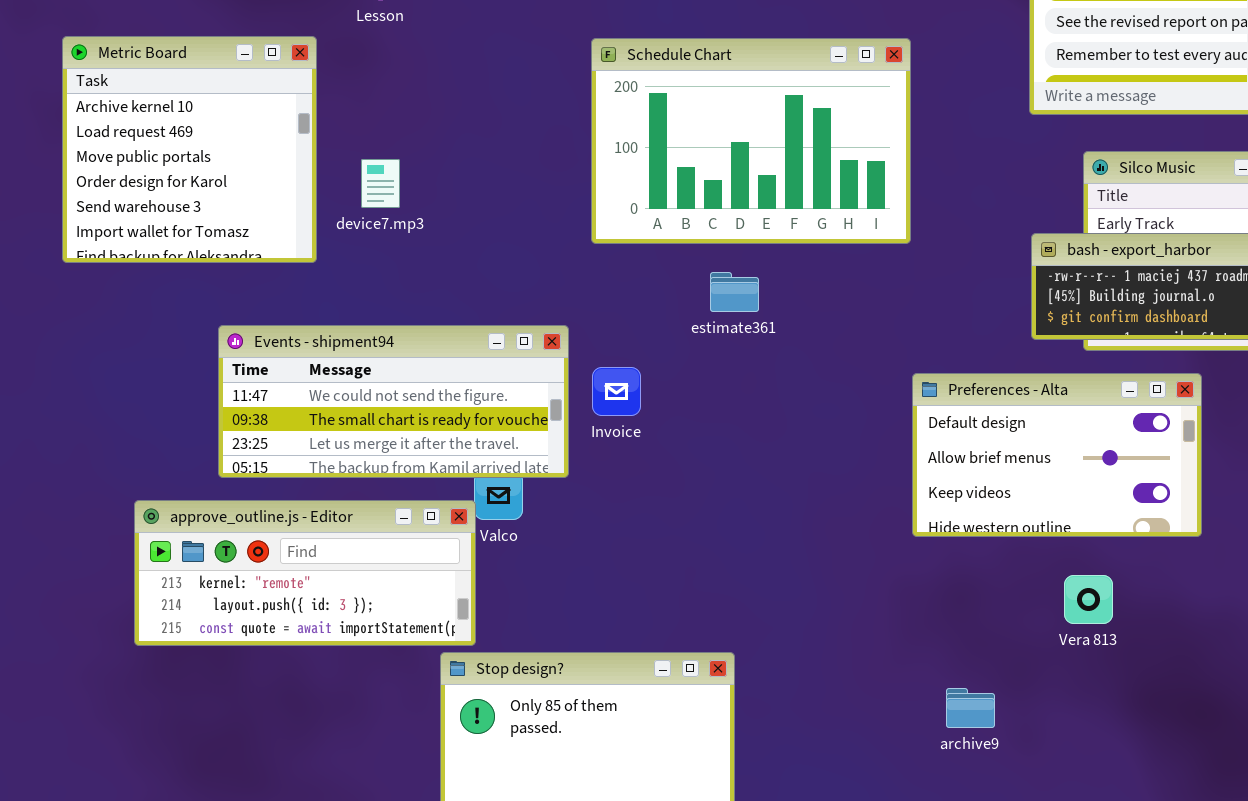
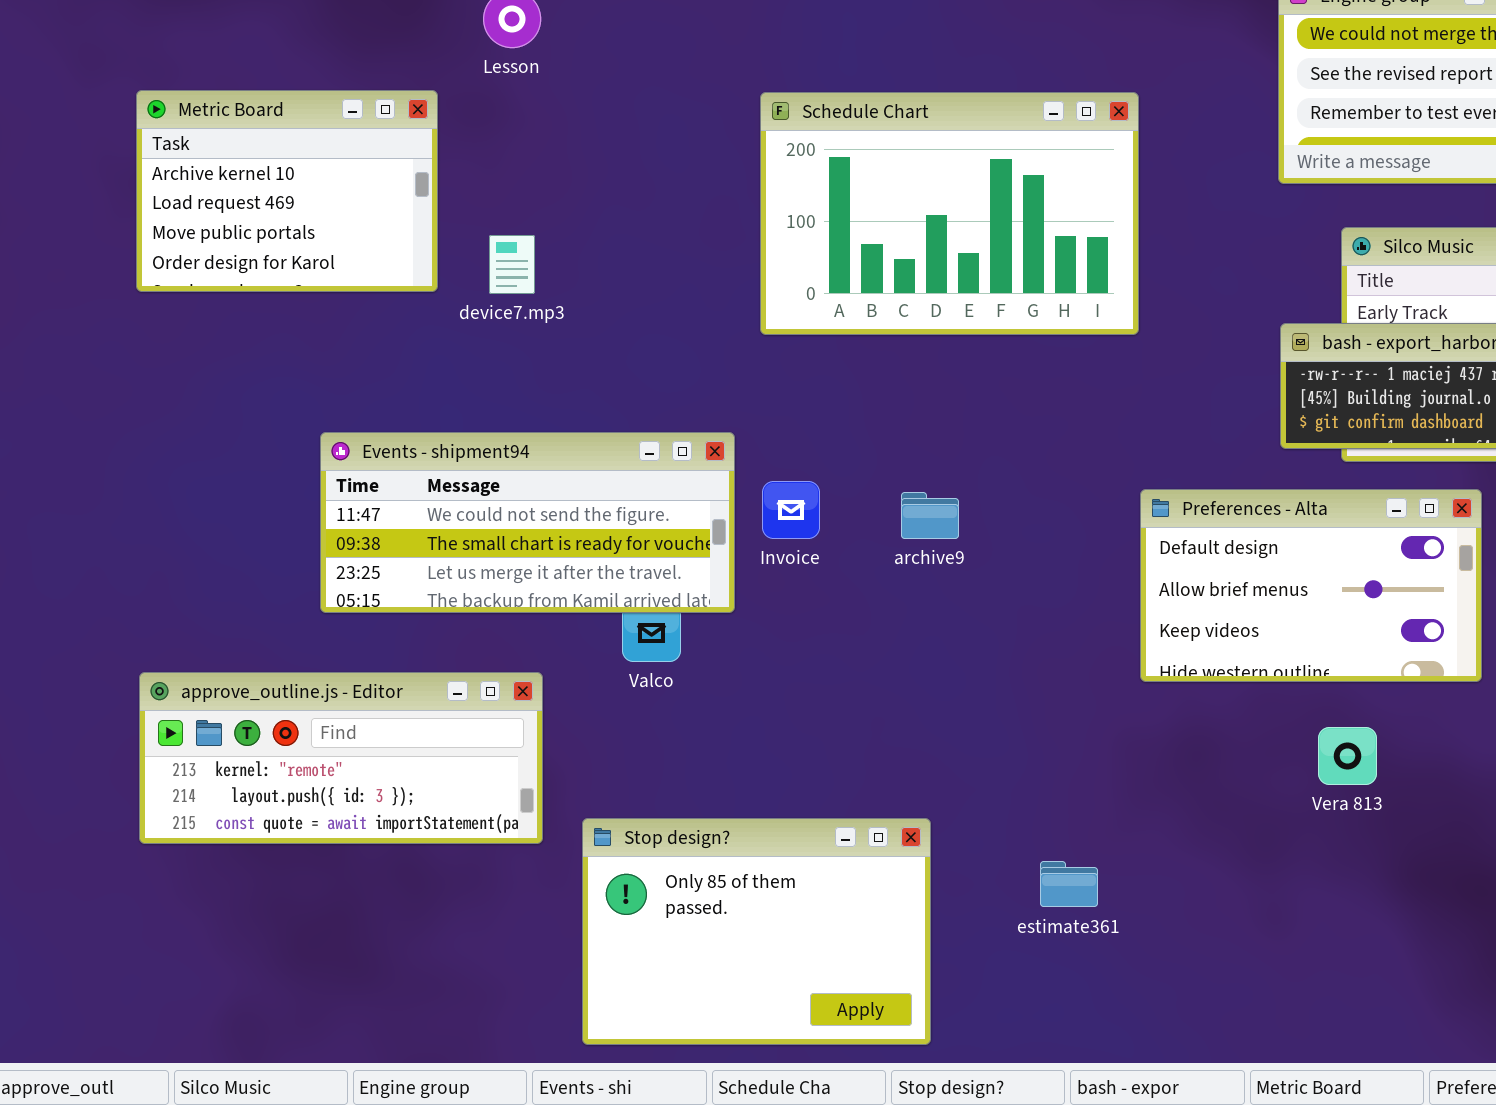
Metric Board: [62,36,317,263] -> [136,90,438,292], resized
estimate361: [710,272,759,312] -> [1040,861,1098,907], moved
approve_outline.js - Editor: [134,500,476,646] -> [139,672,543,844], moved
archive9: [946,688,995,728] -> [901,492,959,539], moved

